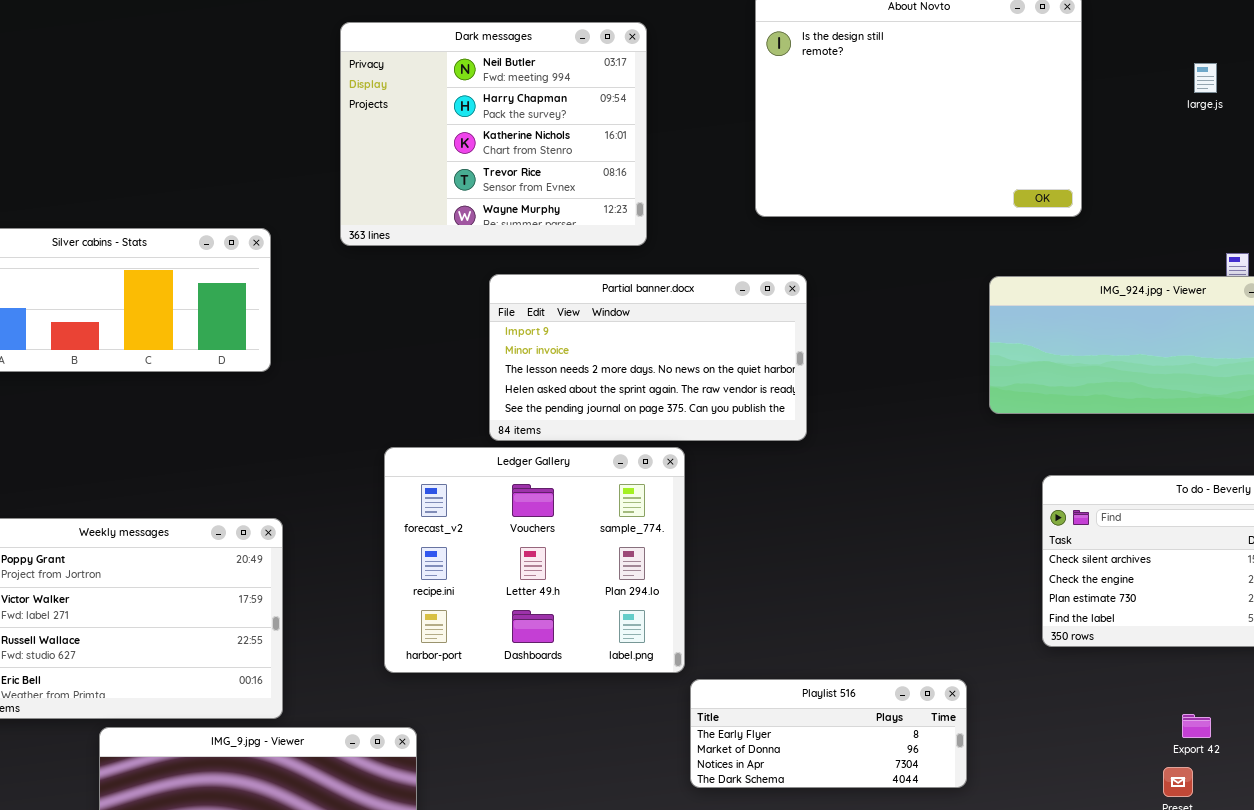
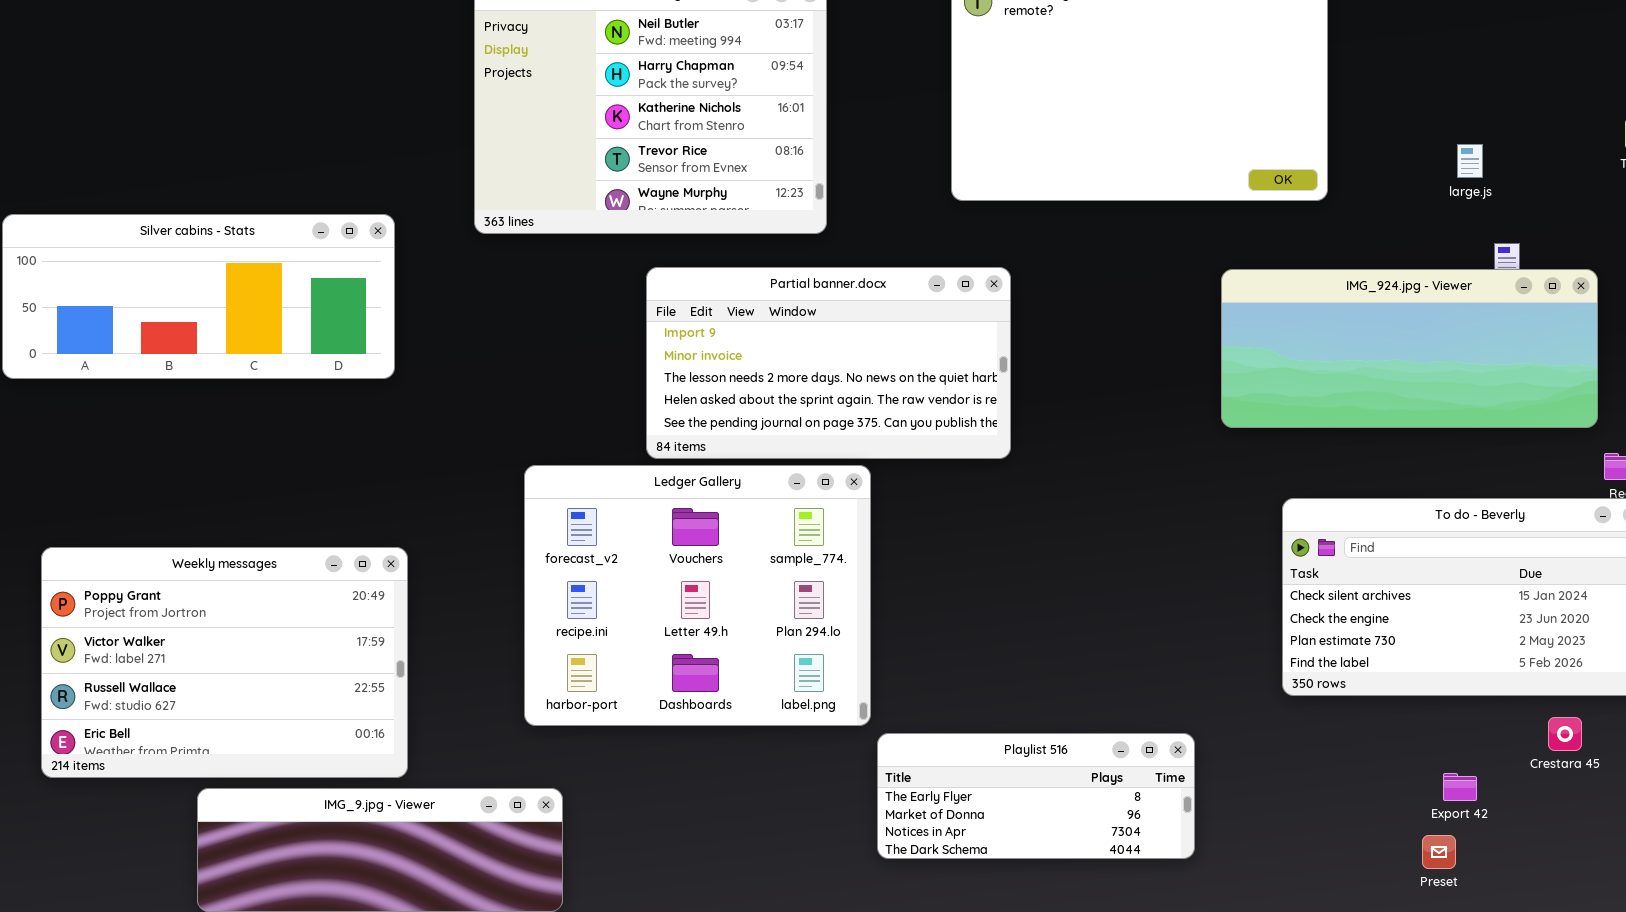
large.js: [1194,63,1217,93] -> [1457,144,1483,178], moved

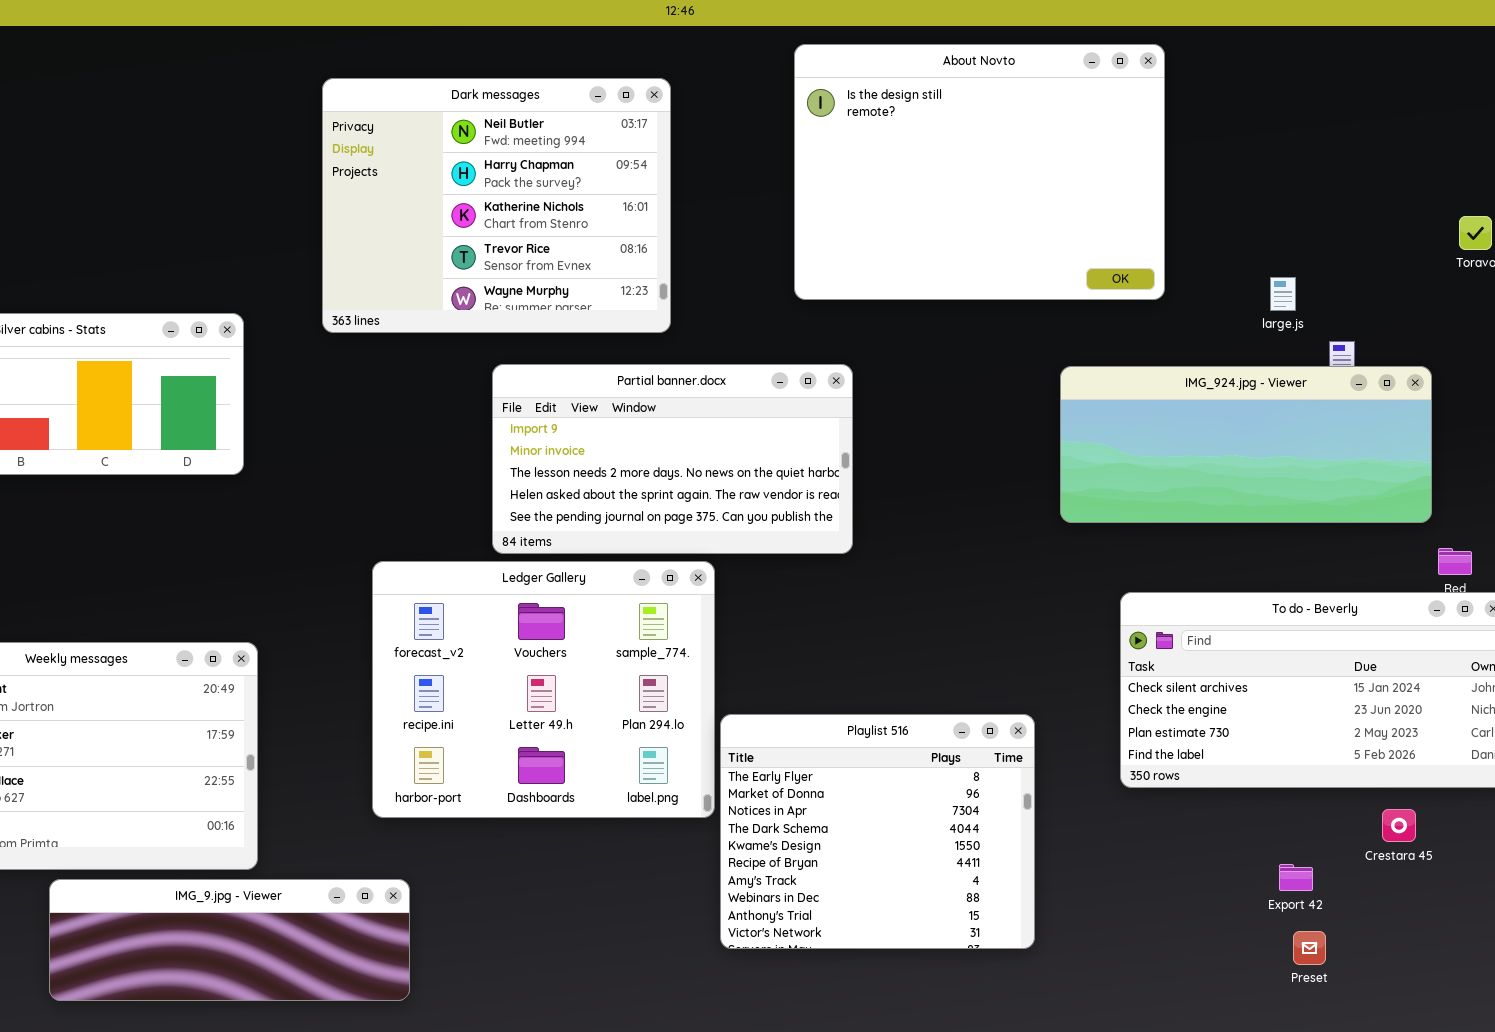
large.js: [1457,144,1483,178] -> [1270,277,1296,311], moved
Playlist 516: [877,733,1195,859] -> [720,714,1035,949], resized
Preset: [1422,835,1456,869] -> [1293,931,1326,965], moved

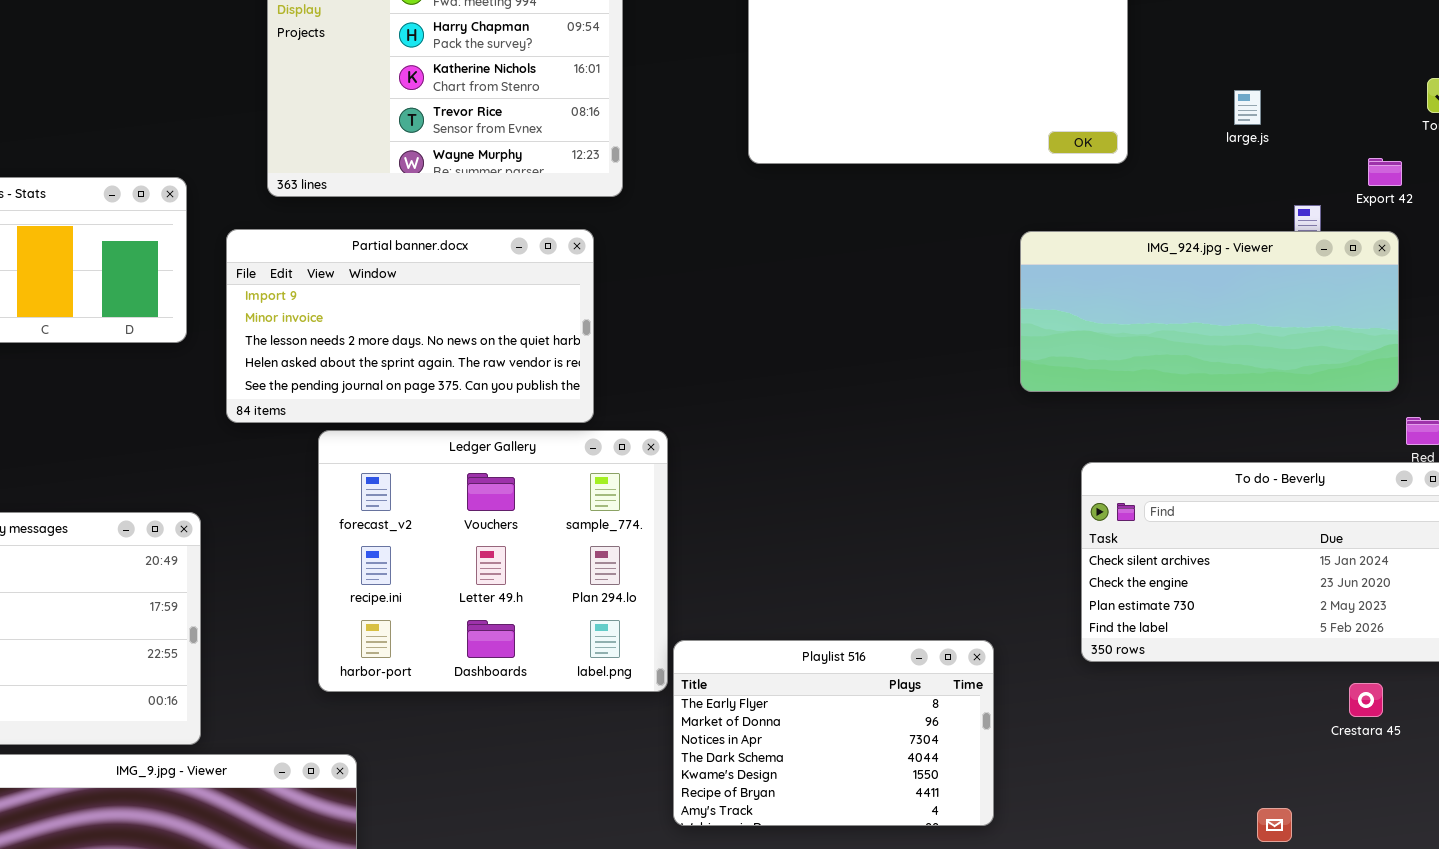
large.js: [1270,277,1296,311] -> [1234,90,1261,125], moved
Partial banner.docx: [492,364,853,554] -> [226,229,594,423], moved
Playlist 516: [720,714,1035,949] -> [673,640,994,826], resized
Export 42: [1279,864,1313,891] -> [1368,158,1402,186], moved

